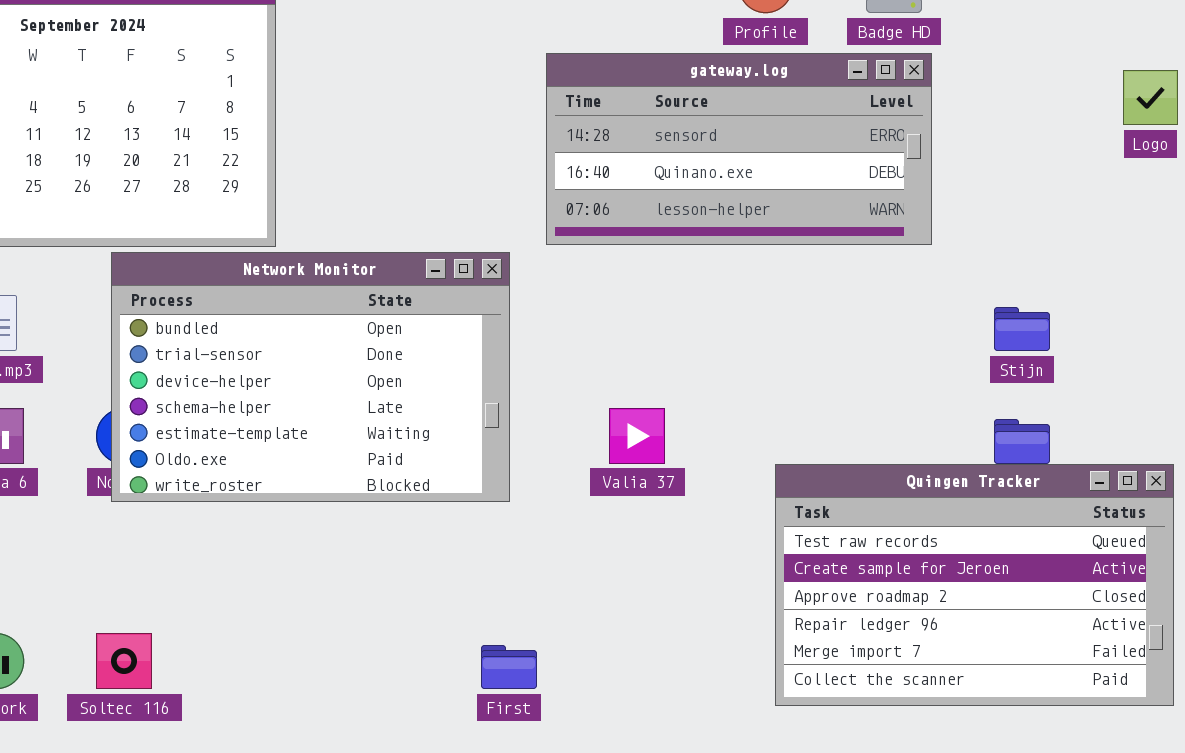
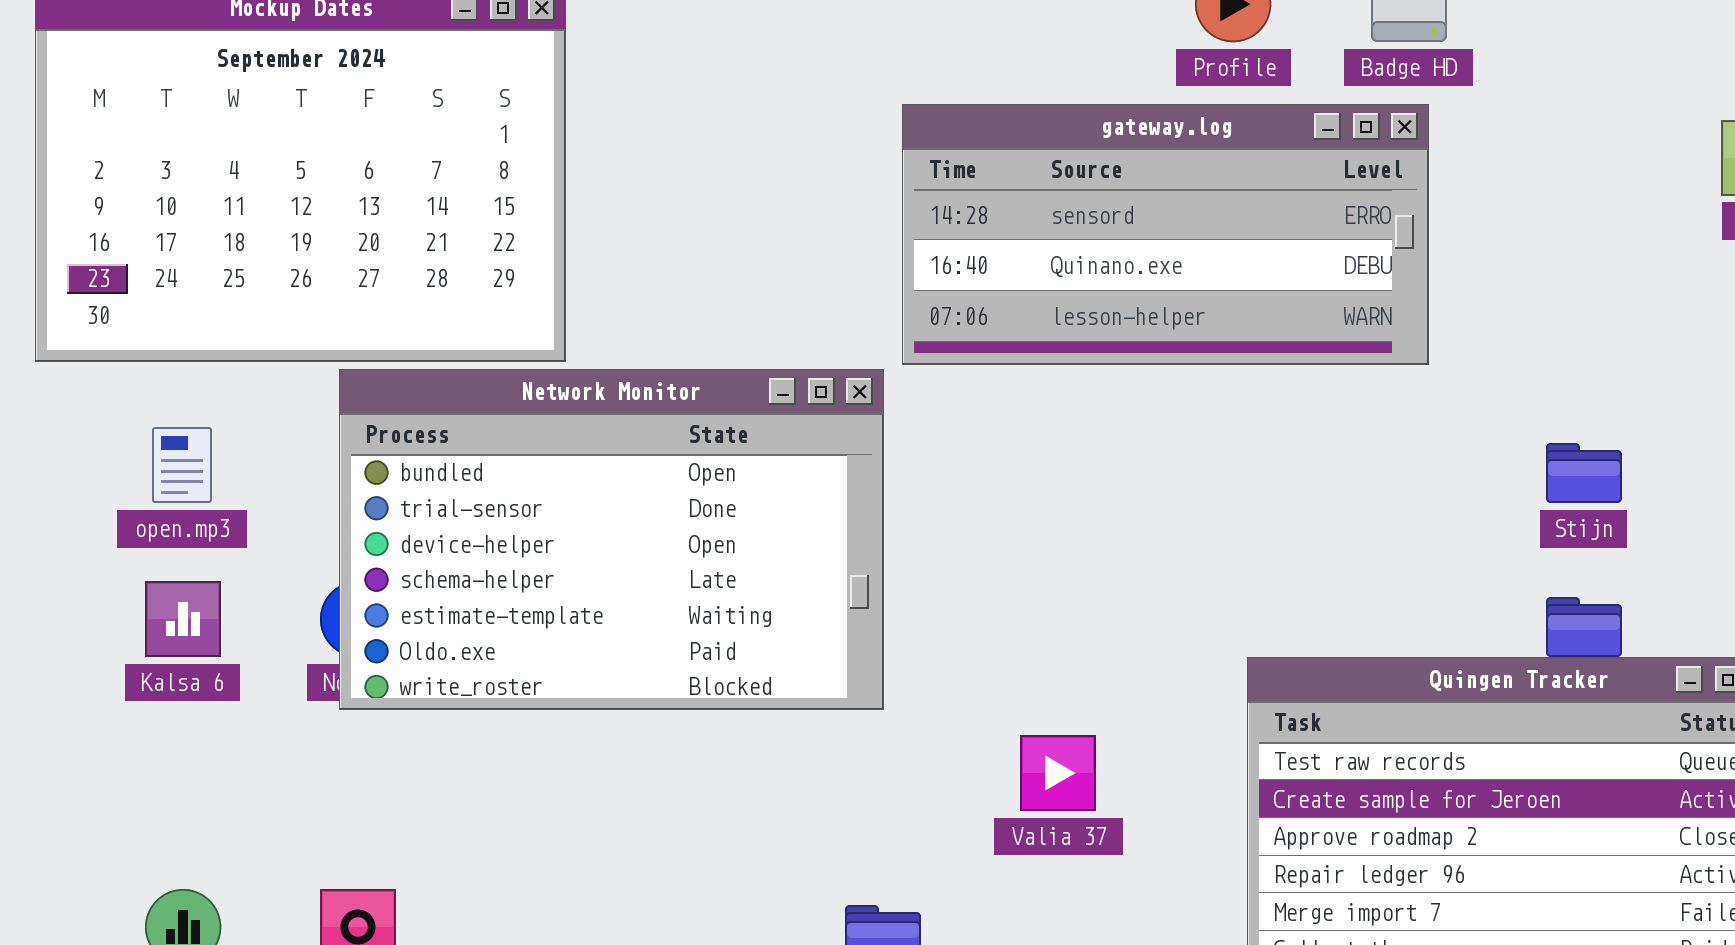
gateway.log: [546,53,932,245] -> [902,104,1429,365], moved
Valia 37: [609,408,665,464] -> [1020,735,1096,811], moved

